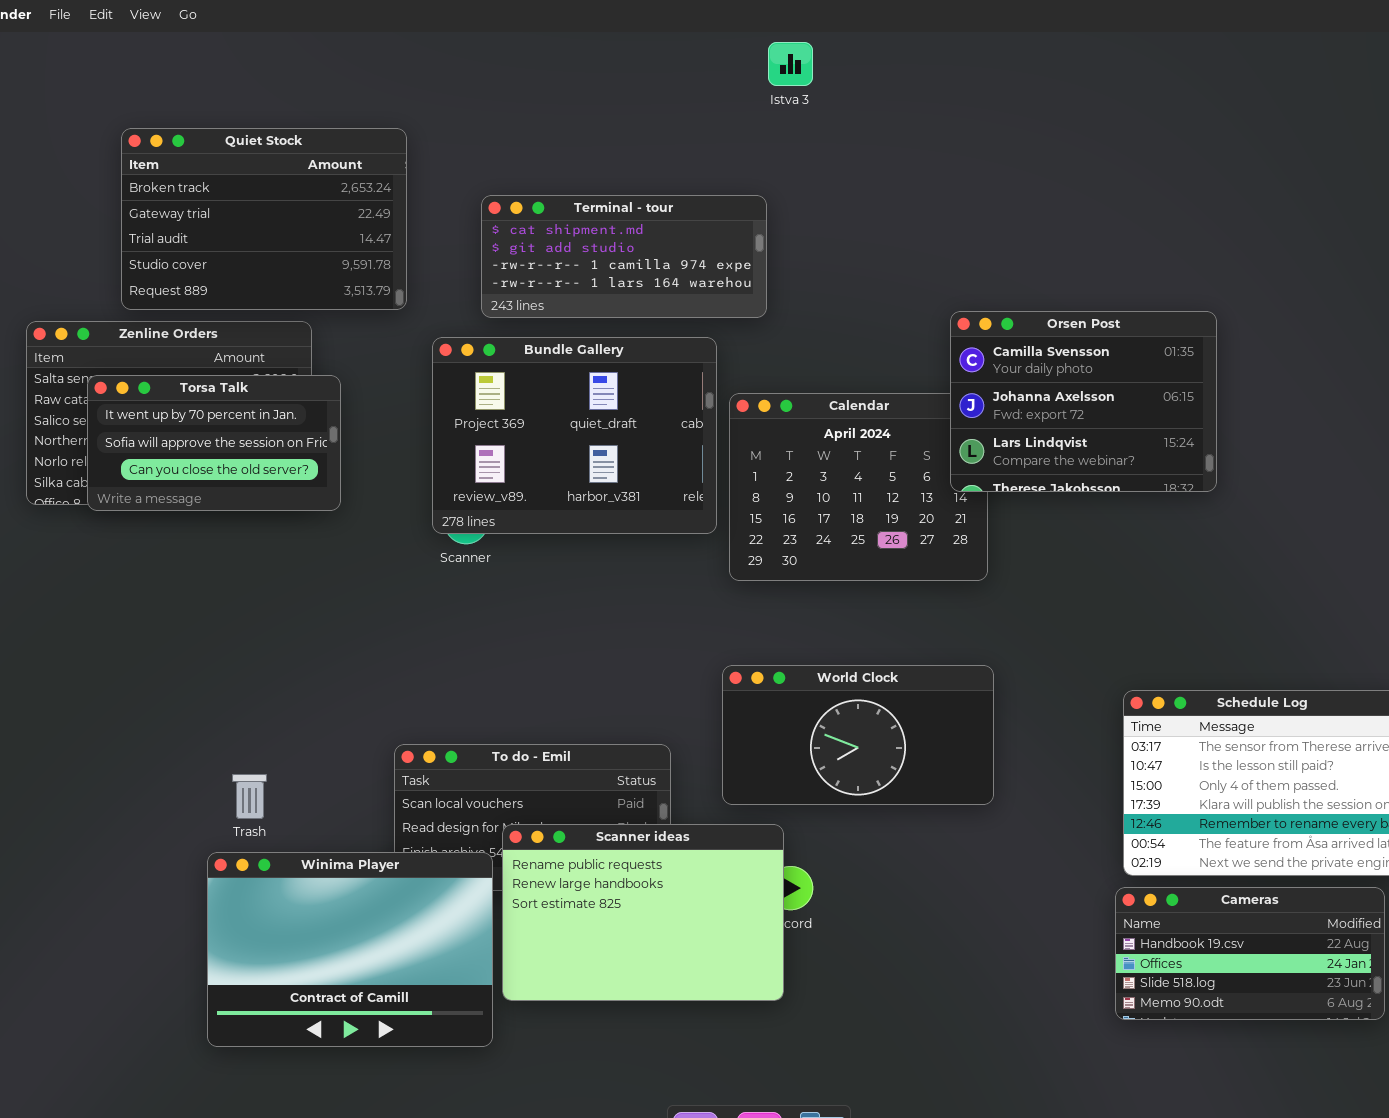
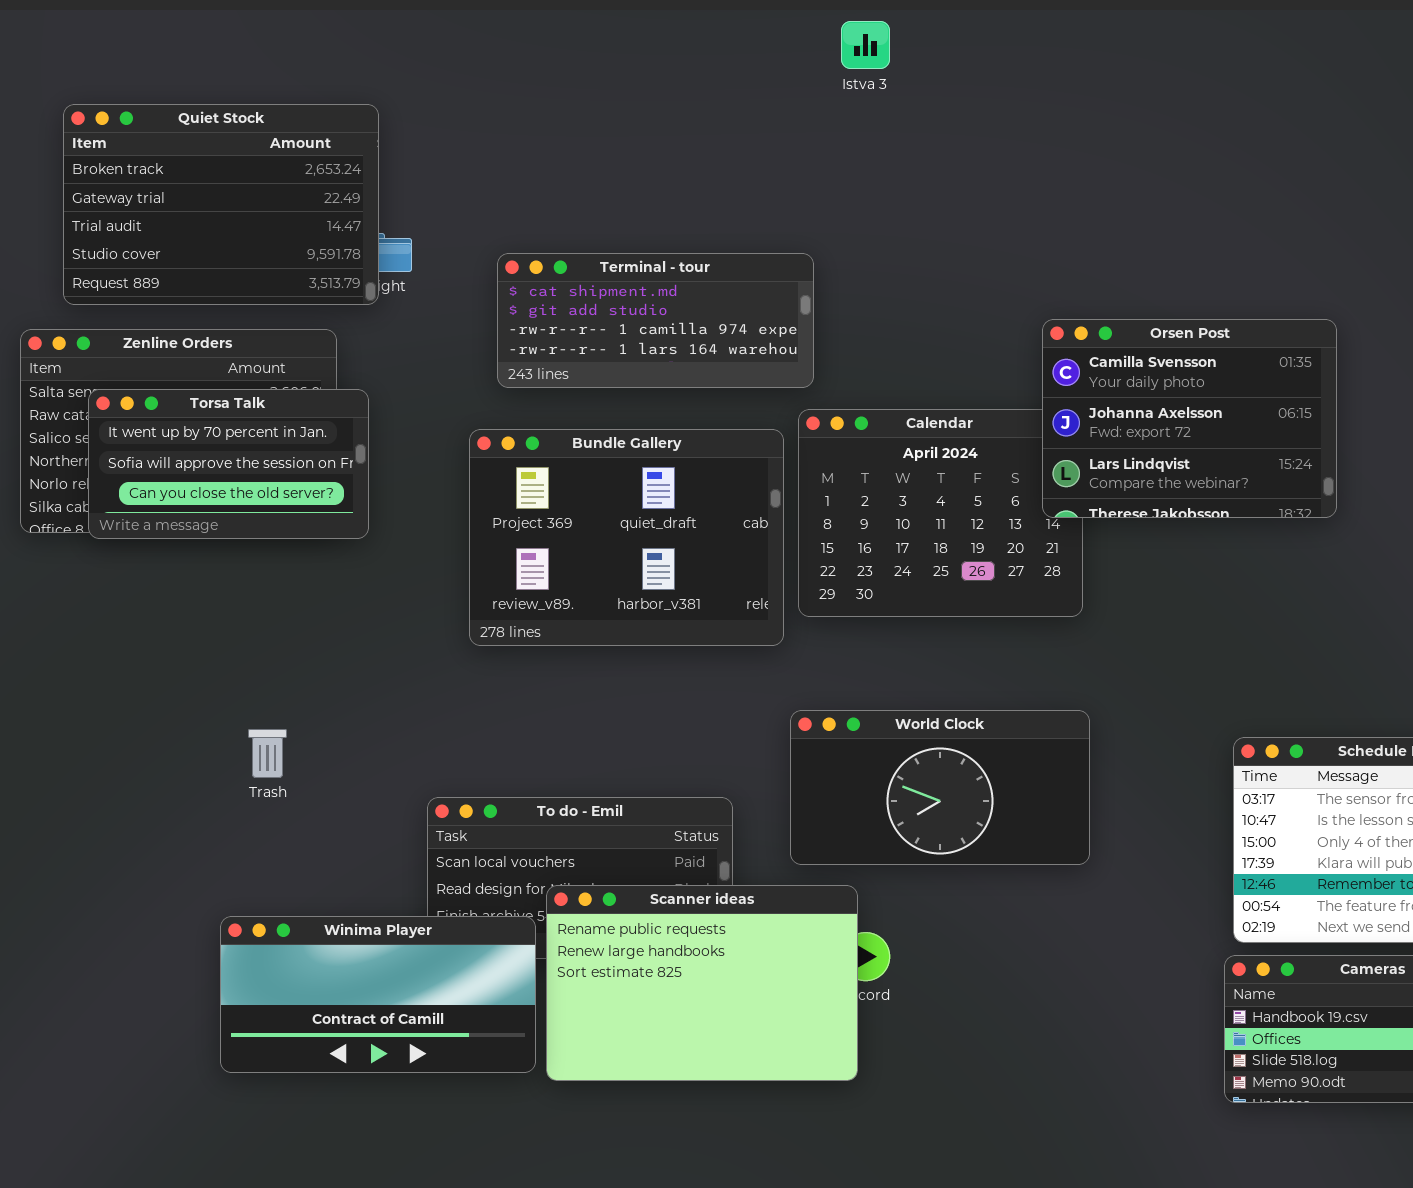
Quiet Stock: [121,128,407,310] -> [63,104,379,305], moved
Terminal - tour: [481,195,767,318] -> [497,253,814,388], moved
Bundle Gallery: [432,337,717,534] -> [469,429,784,646], moved
Trash: [232,774,267,819] -> [248,729,287,778], moved
Winima Player: [207,852,493,1047] -> [220,916,536,1073], resized

